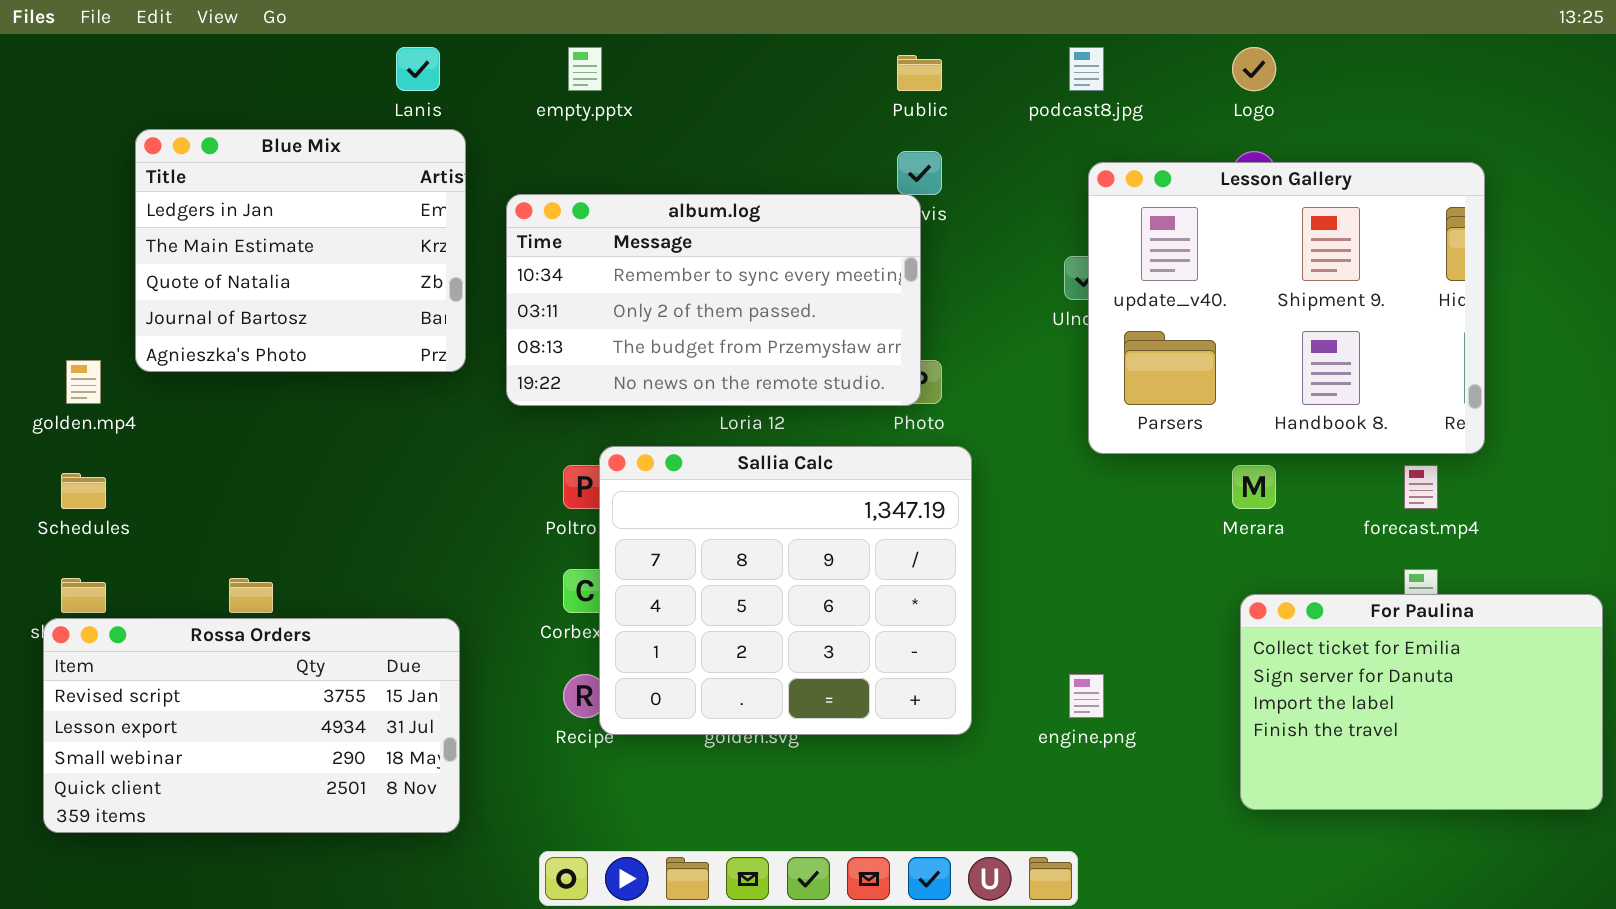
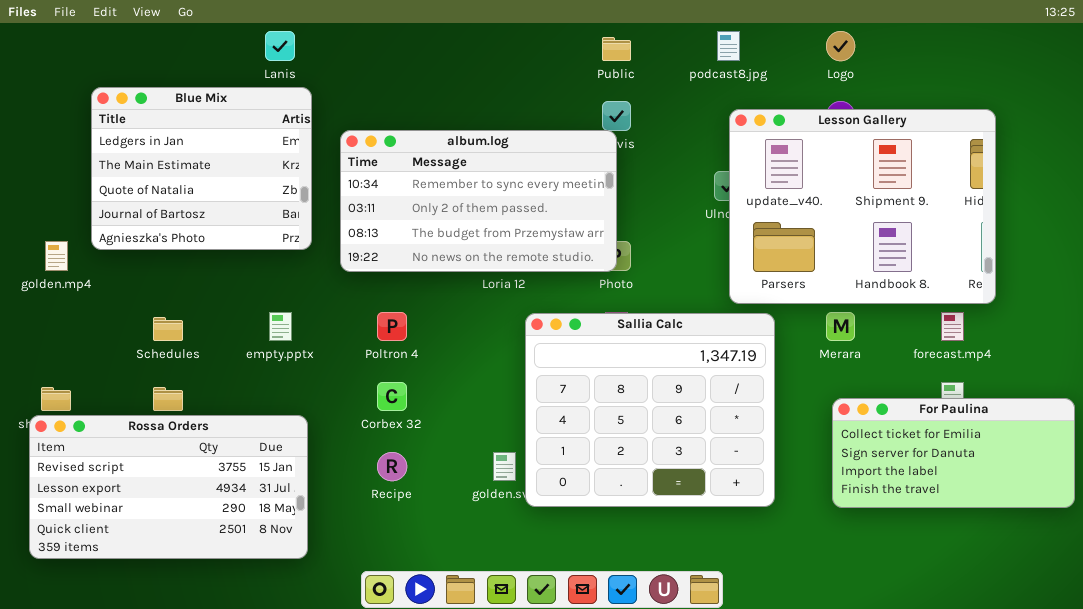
empty.pptx: [568,47,602,91] -> [269,312,292,341], moved
Sallia Calc: [599,446,972,735] -> [525,313,775,507], moved
Schedules: [61,473,106,509] -> [153,317,183,341], moved
For Paulina: [1240,594,1603,810] -> [832,398,1075,508], resized

